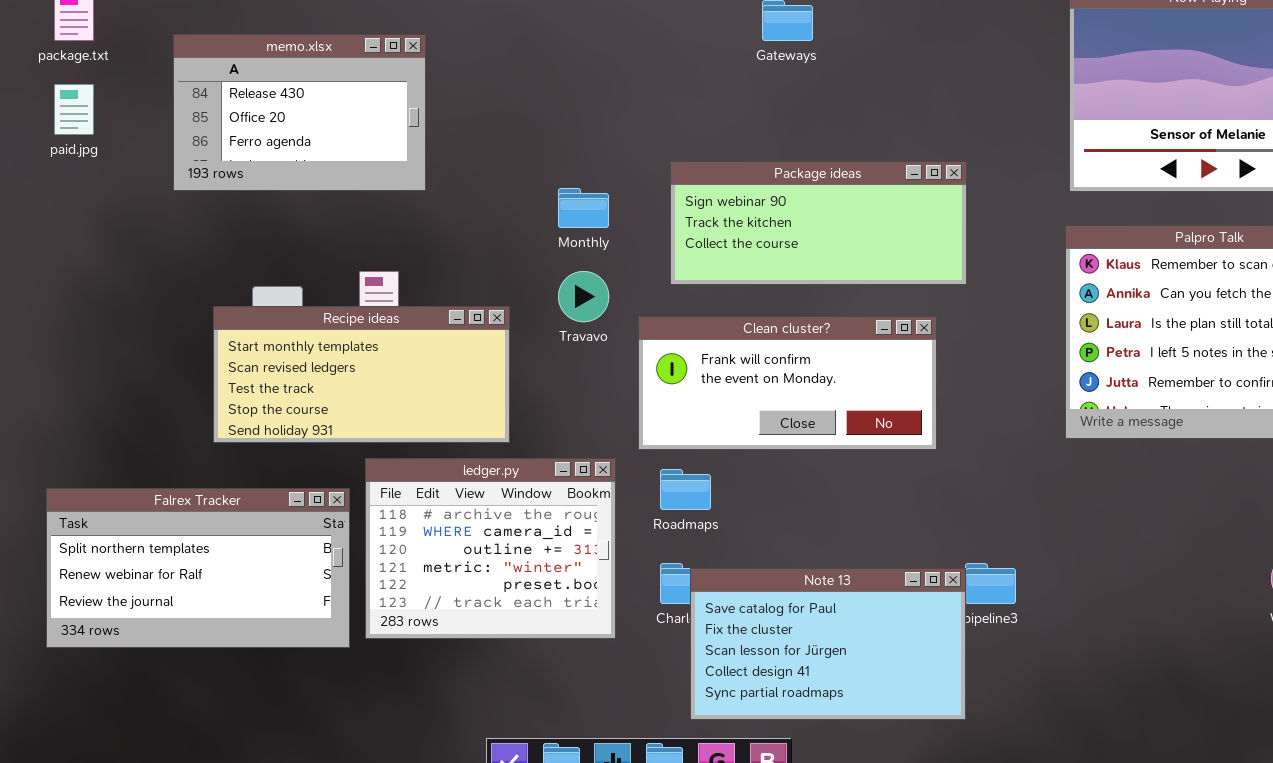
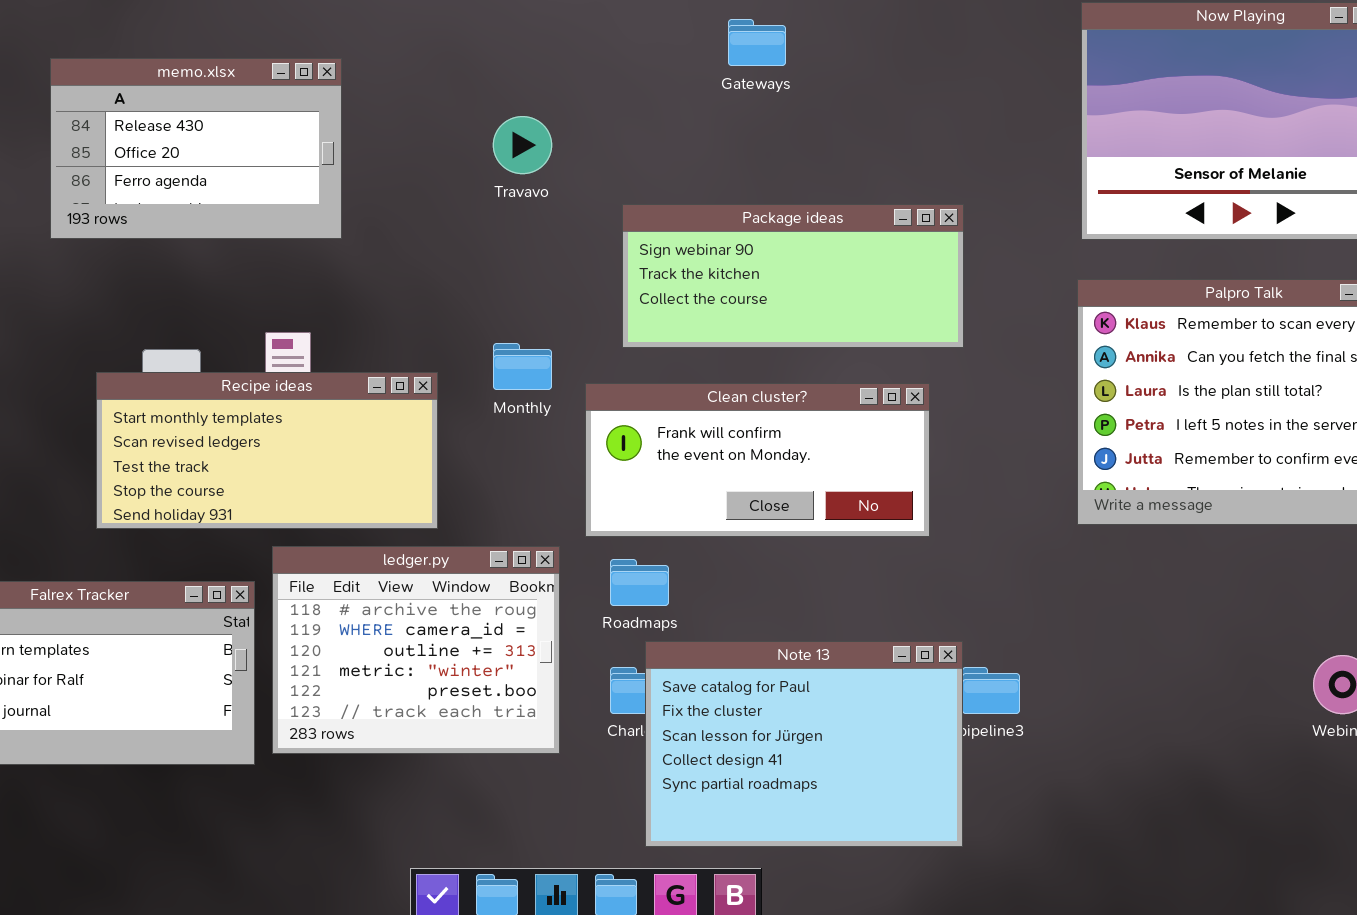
Monthly: [558,188,609,228] -> [493,343,552,390], moved
Travavo: [558,271,609,322] -> [493,116,552,174], moved
Note 13: [690,568,966,720] -> [645,641,963,847], resized

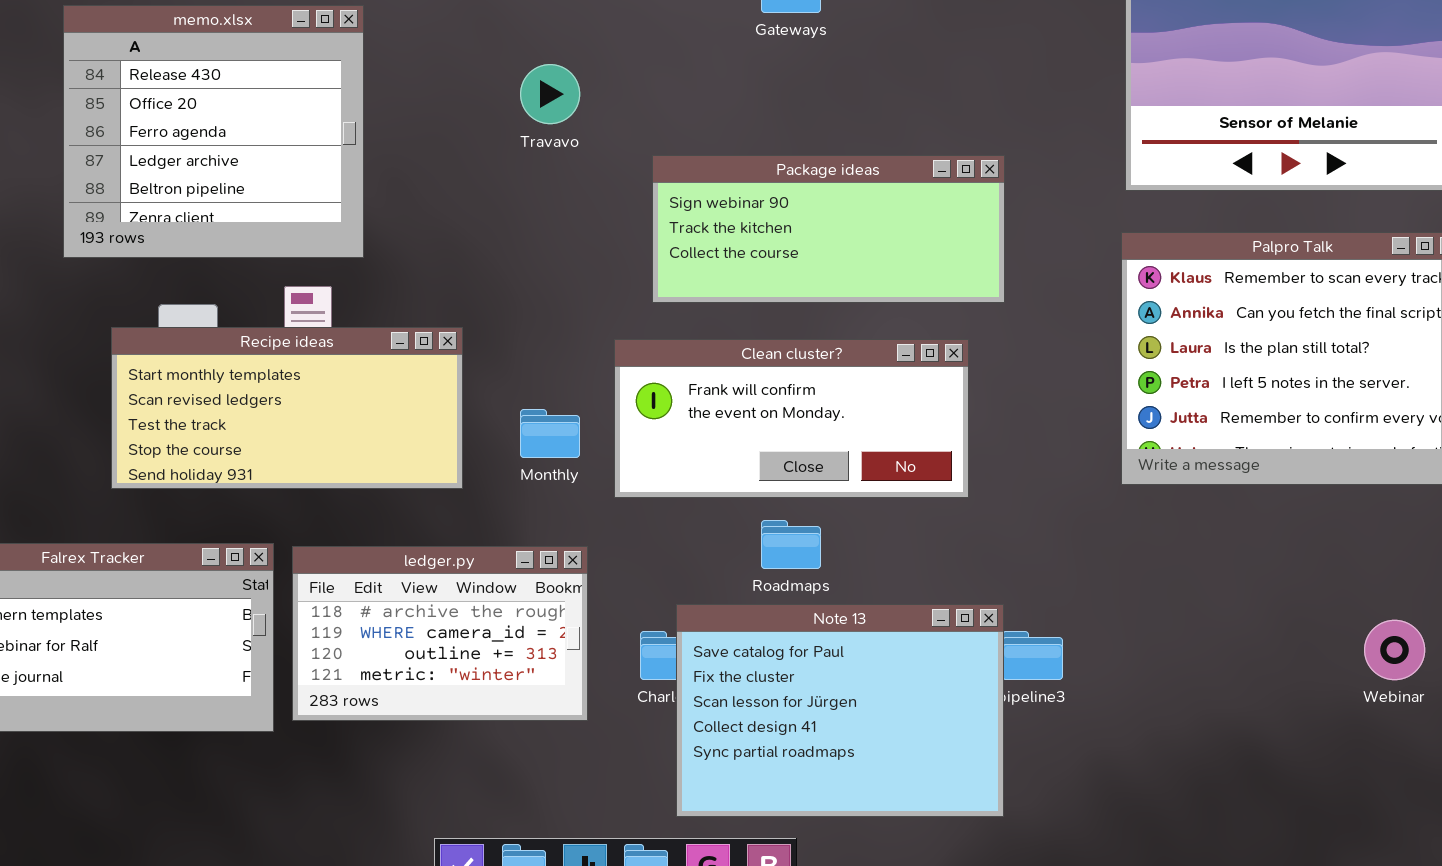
memo.xlsx: [50,58,342,239] -> [63,5,364,258], resized
Monthly: [493,343,552,390] -> [520,409,580,458], moved
ledger.py: [272,546,560,754] -> [292,546,588,721], resized
Roadmaps: [610,559,669,606] -> [761,520,821,569], moved

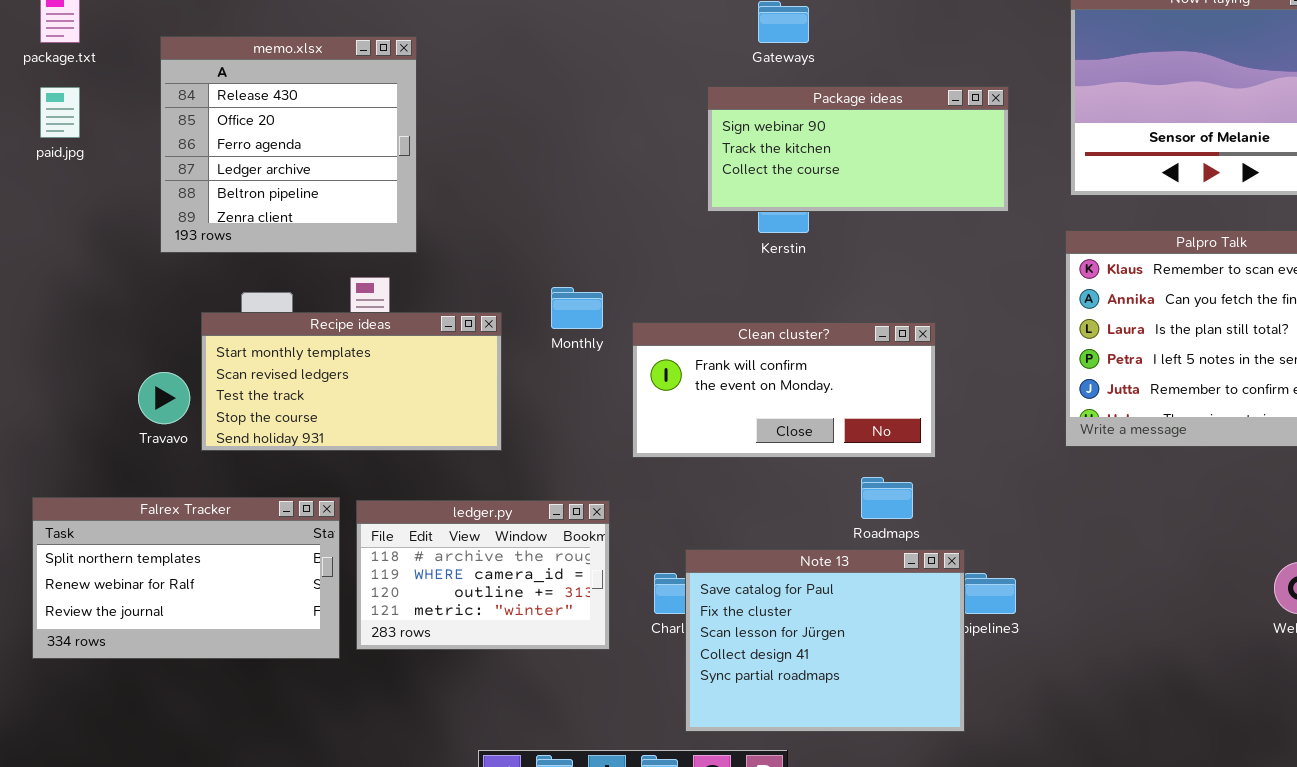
Travavo: [520,64,580,124] -> [138,372,190,424], moved
Package ideas: [652,155,1005,303] -> [707,86,1009,212], moved
Monthly: [520,409,580,458] -> [551,287,603,329], moved
Roadmaps: [761,520,821,569] -> [861,477,913,519], moved

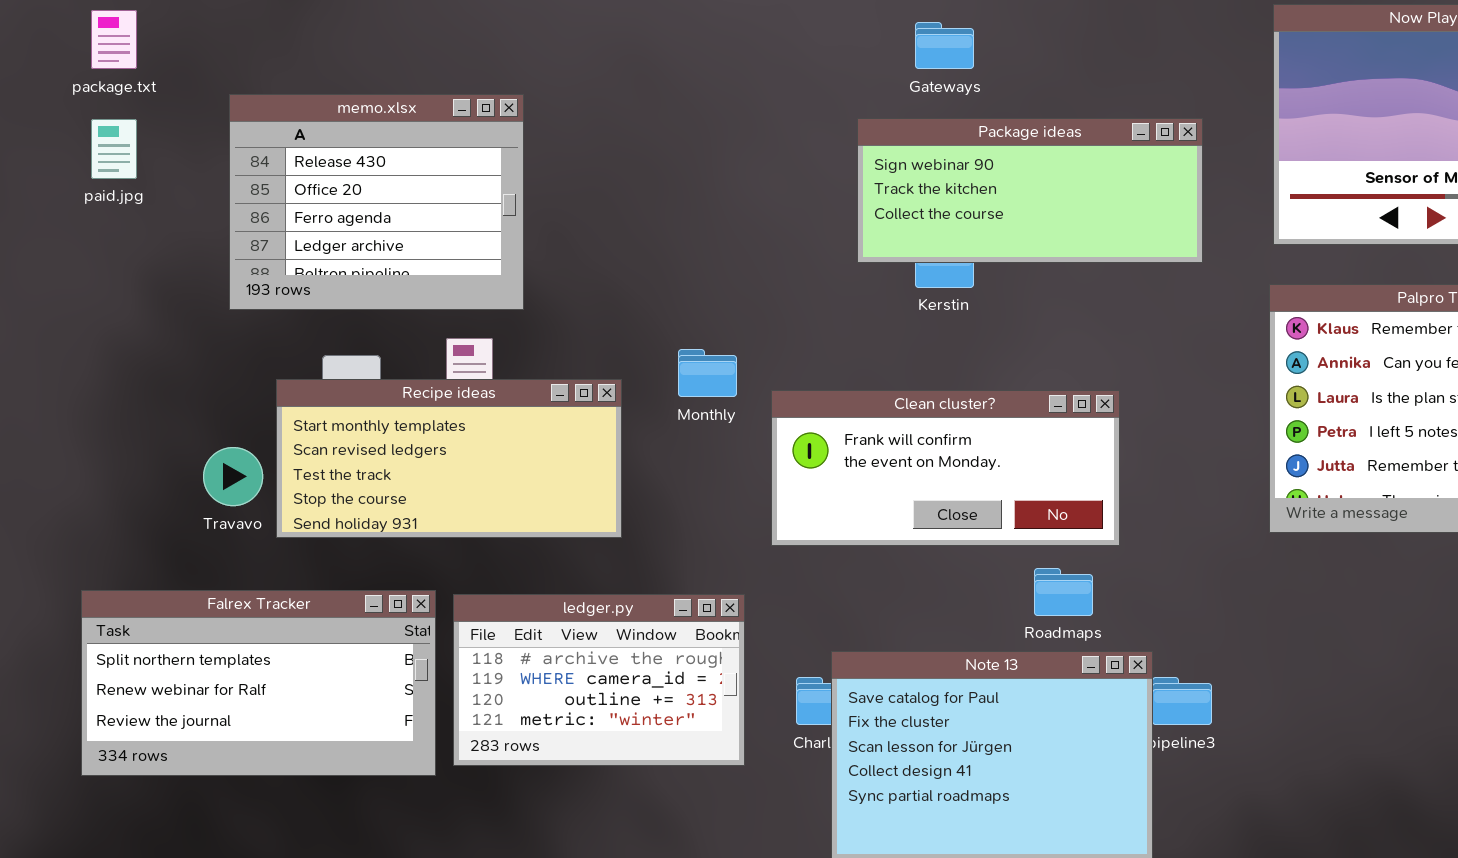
memo.xlsx: [160,36,417,253] -> [229,94,524,310], resized

